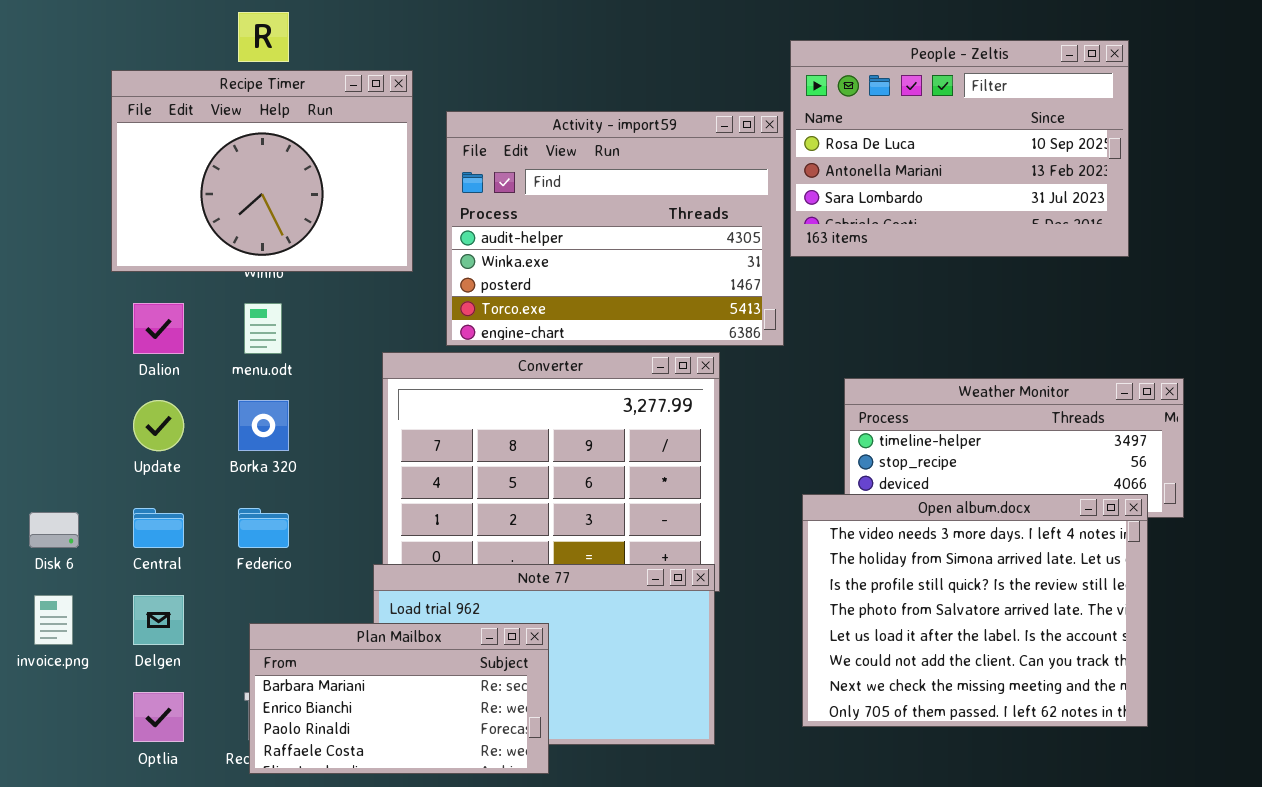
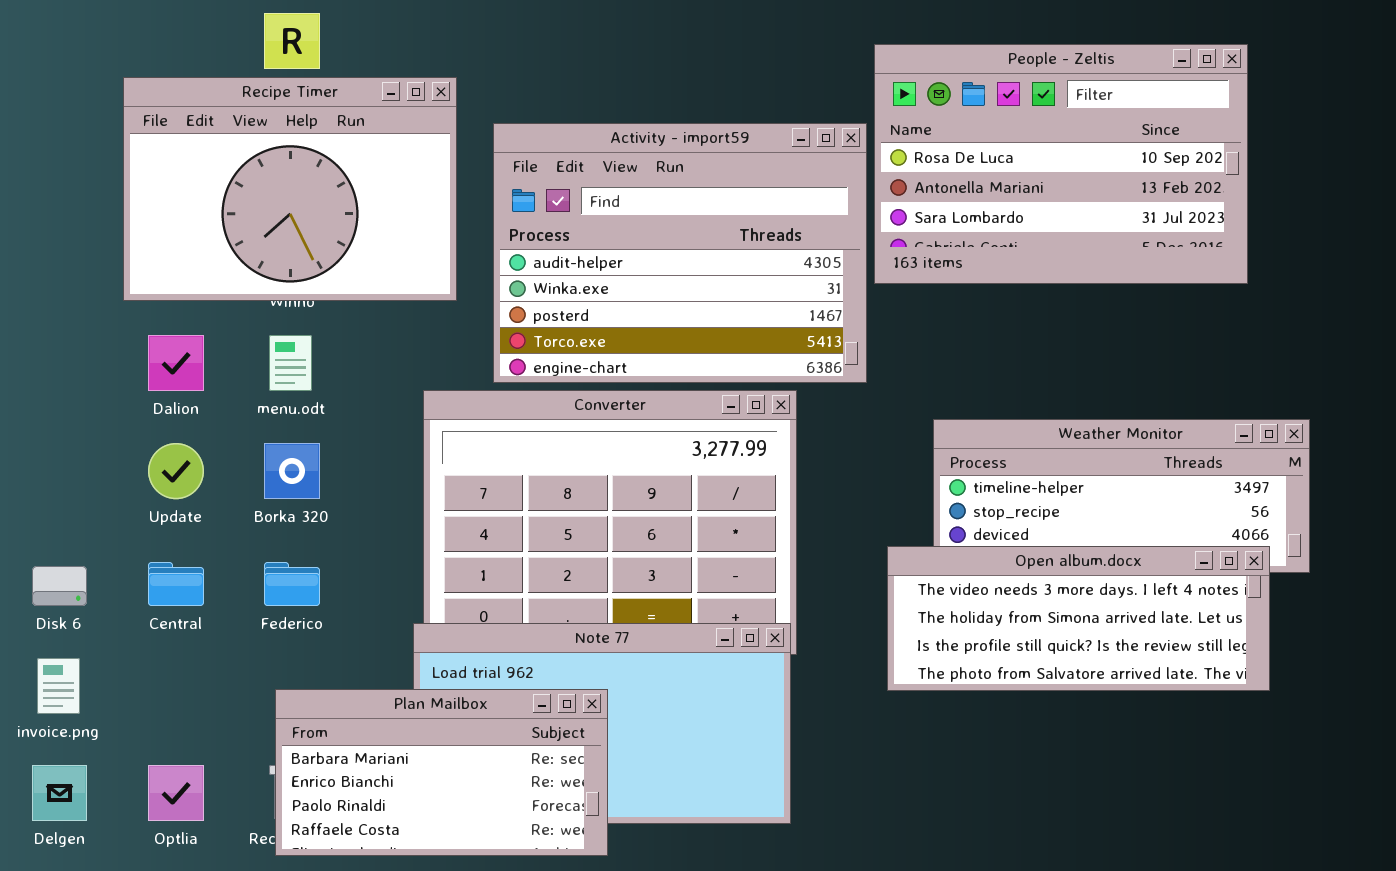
Open album.docx: [802,494,1148,727] -> [887,546,1270,691], resized
Delgen: [133,595,184,645] -> [32,765,87,821], moved

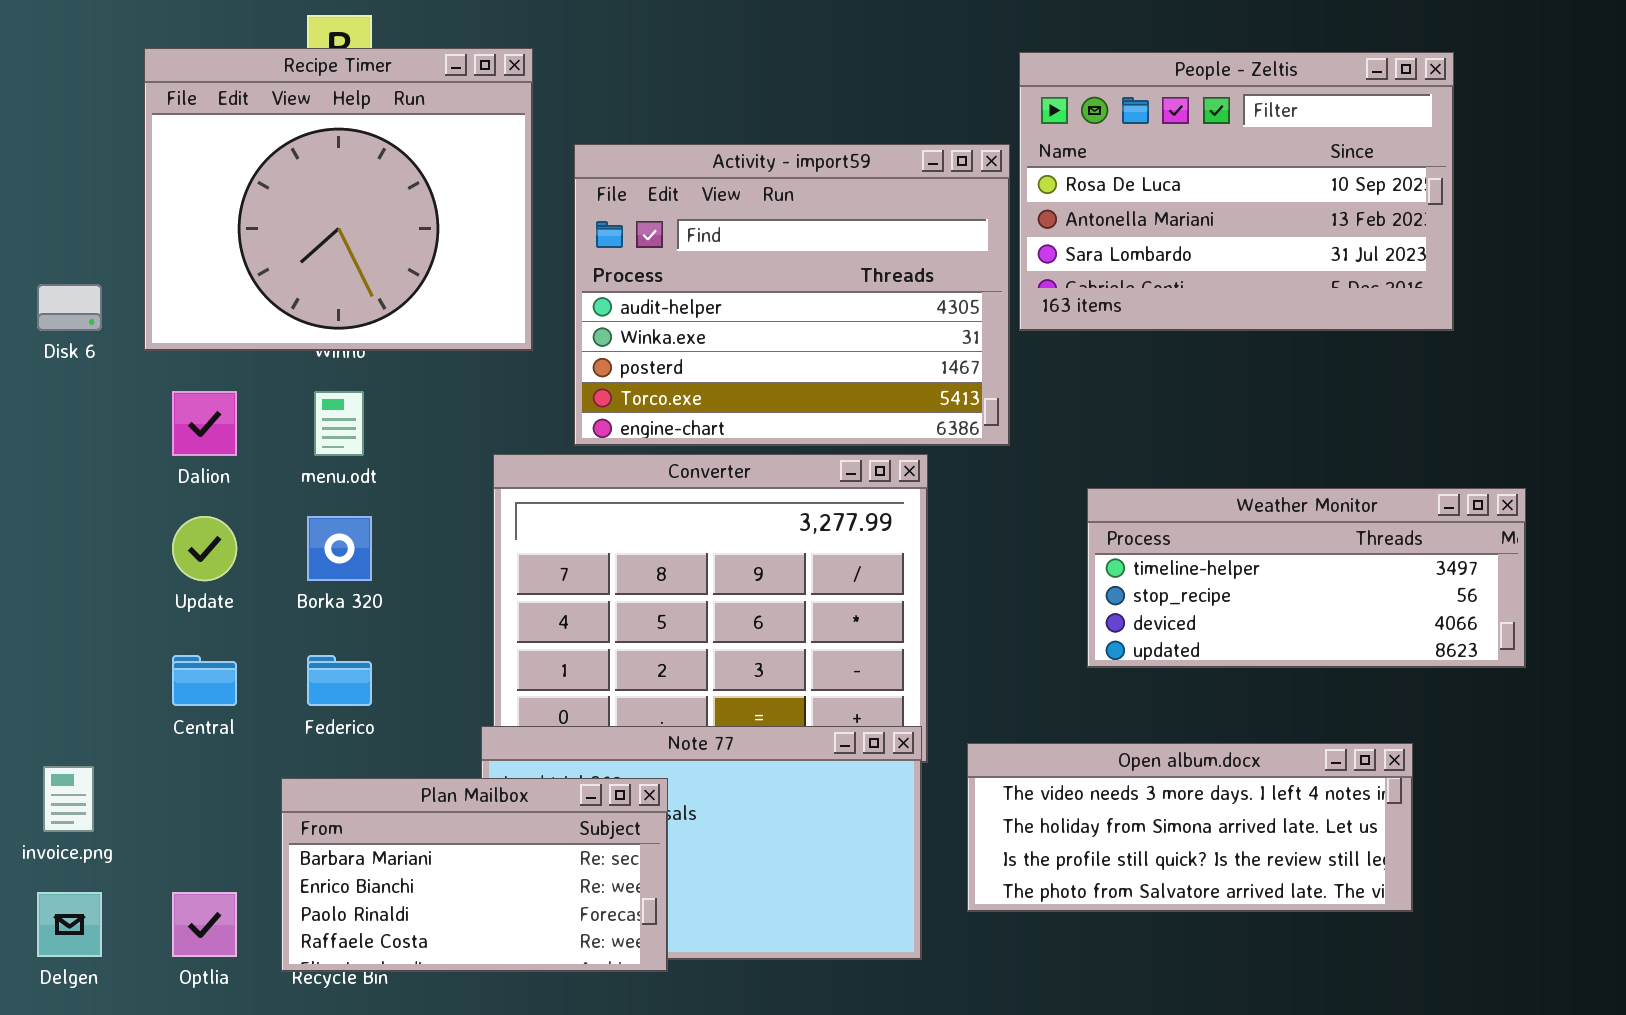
Recipe Timer: [123,77,457,301] -> [144,48,533,351], resized
Open album.docx: [887,546,1270,691] -> [967,743,1413,912], moved
Disk 6: [32,566,87,606] -> [37,284,102,331], moved
Plan Mailbox: [275,689,608,856] -> [281,778,668,972], moved

